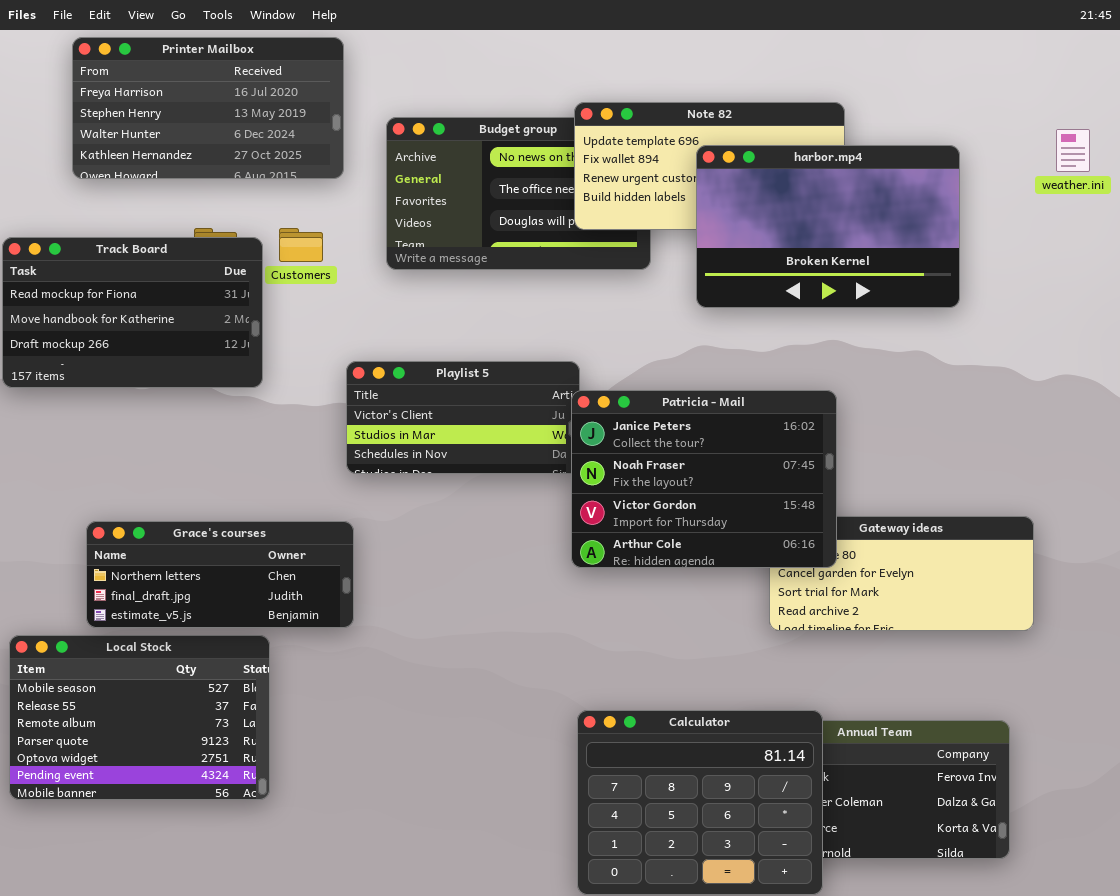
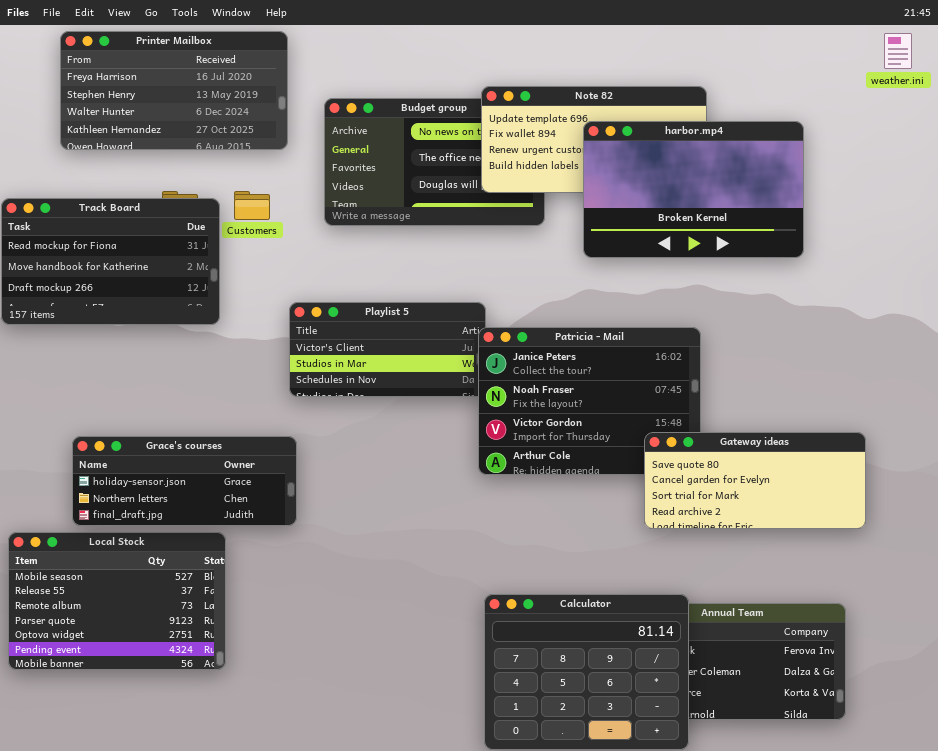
weather.ini: [1056,129,1090,172] -> [884,33,912,69], moved
Gateway ideas: [769,516,1034,631] -> [644,432,866,529], raised
Grace's courses: [86,521,354,628] -> [72,436,297,526], scrolled up 1 row

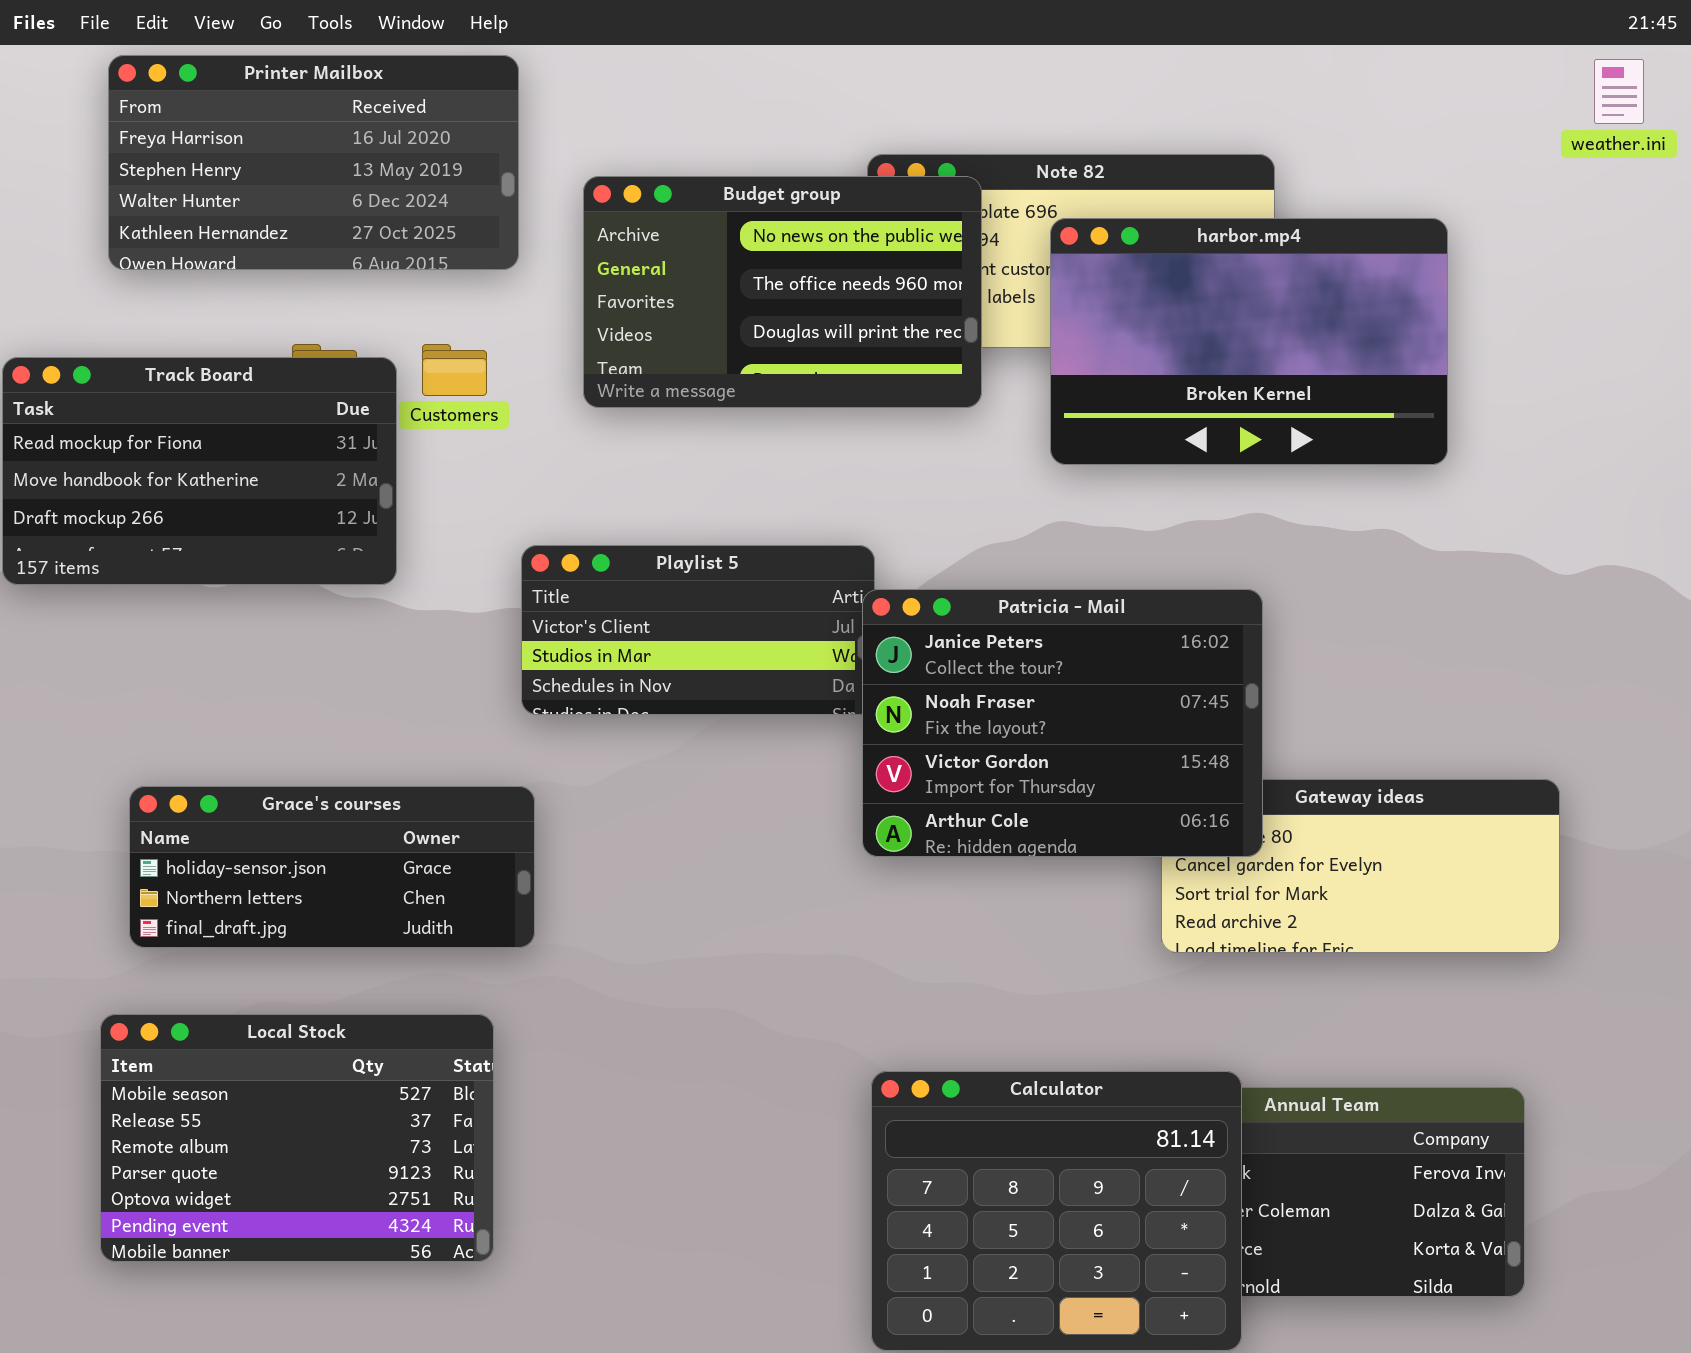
Budget group: [324,98,545,226] -> [583,176,982,408], raised
Patricia - Mail: [478,327,701,475] -> [862,589,1263,857], raised
Local Stock: [8,532,226,670] -> [100,1014,494,1262], moved

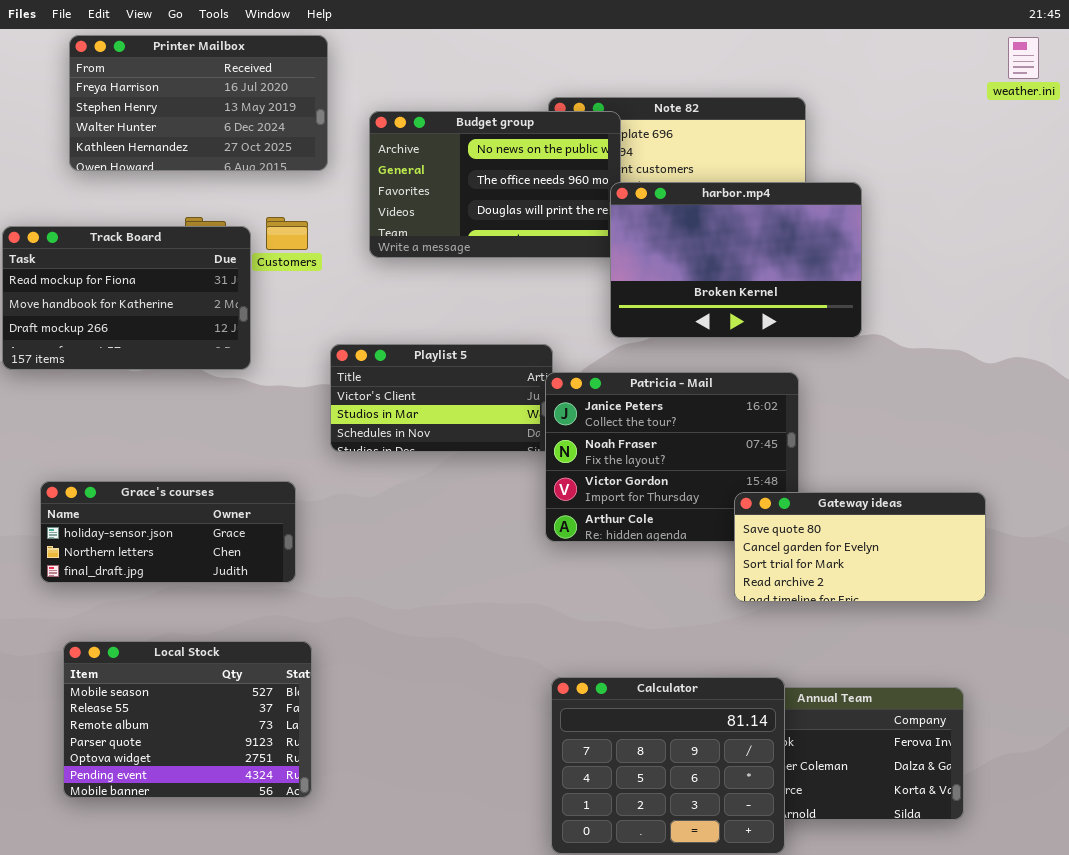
harbor.mp4: [1050,218,1448,465] -> [610,182,862,338], moved
Gateway ideas: [1161,779,1560,953] -> [734,492,986,602], raised
Grace's courses: [129,786,535,948] -> [40,481,296,583], moved

